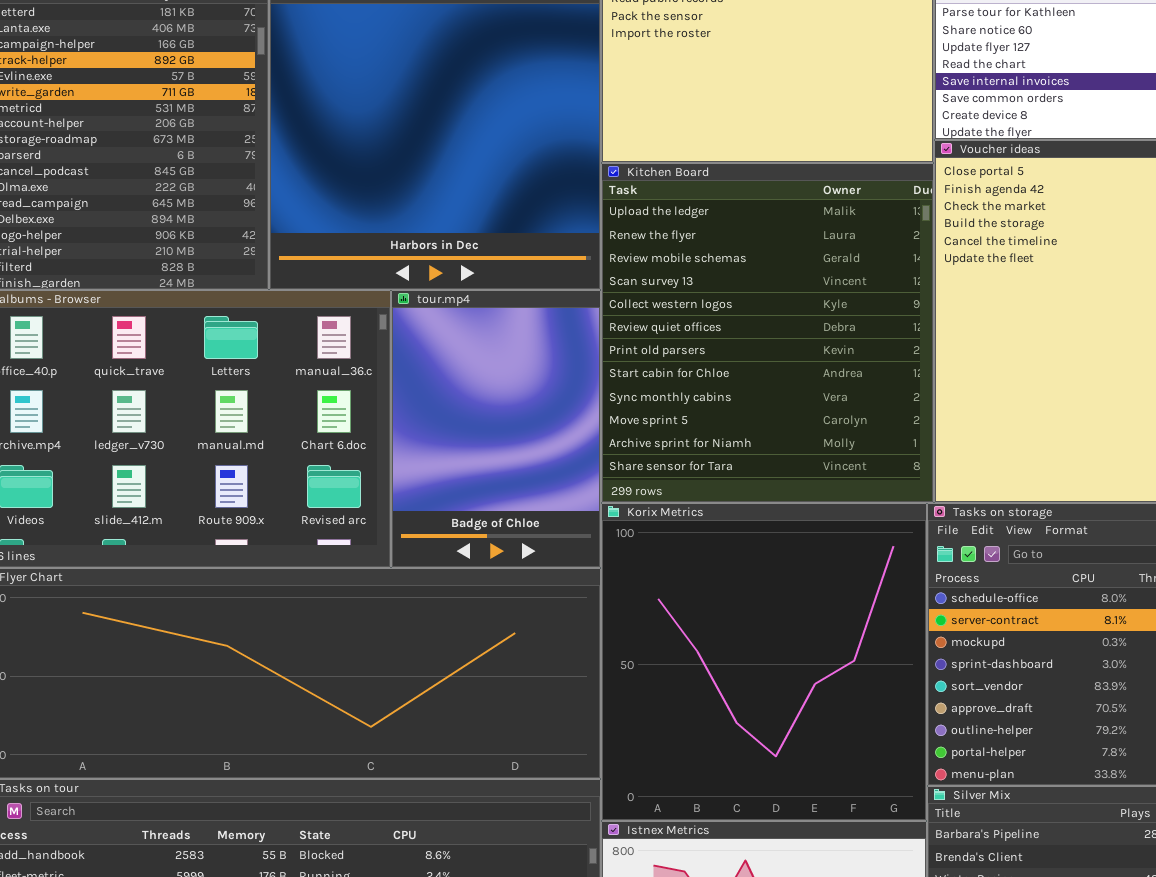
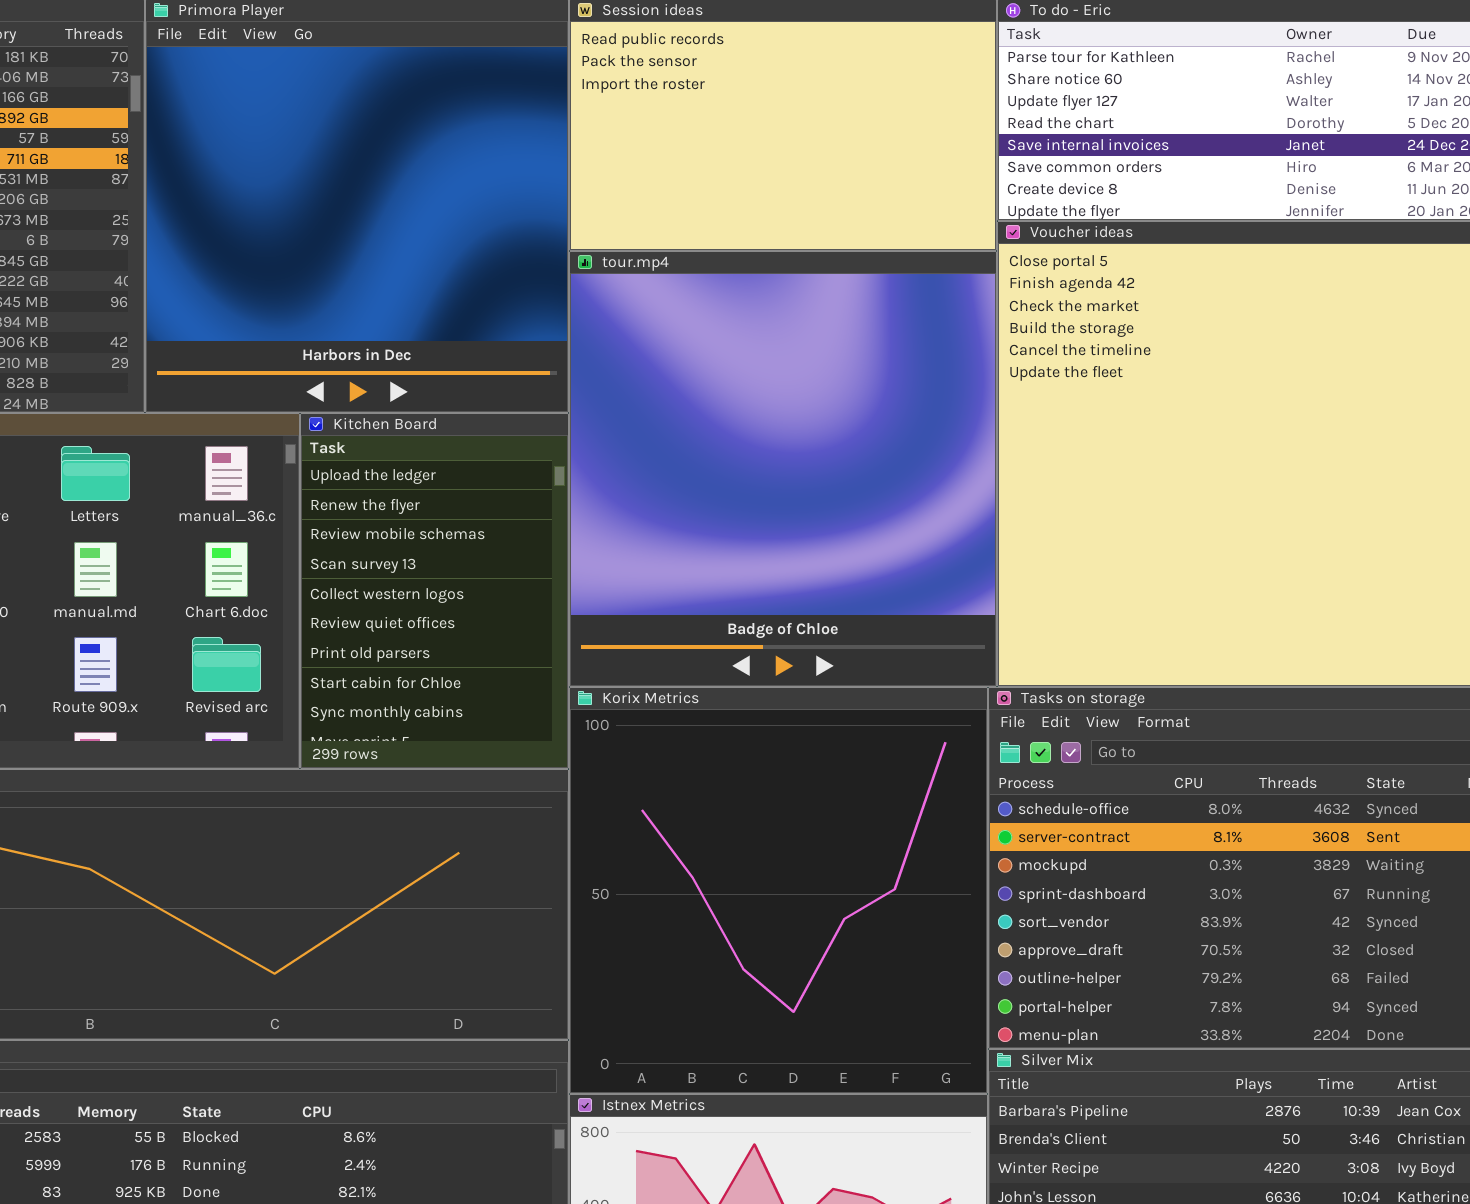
Kitchen Board: [601,163,934,503] -> [300,413,569,769], moved, resized
tour.mp4: [391,290,601,568] -> [569,251,997,687], moved, resized

